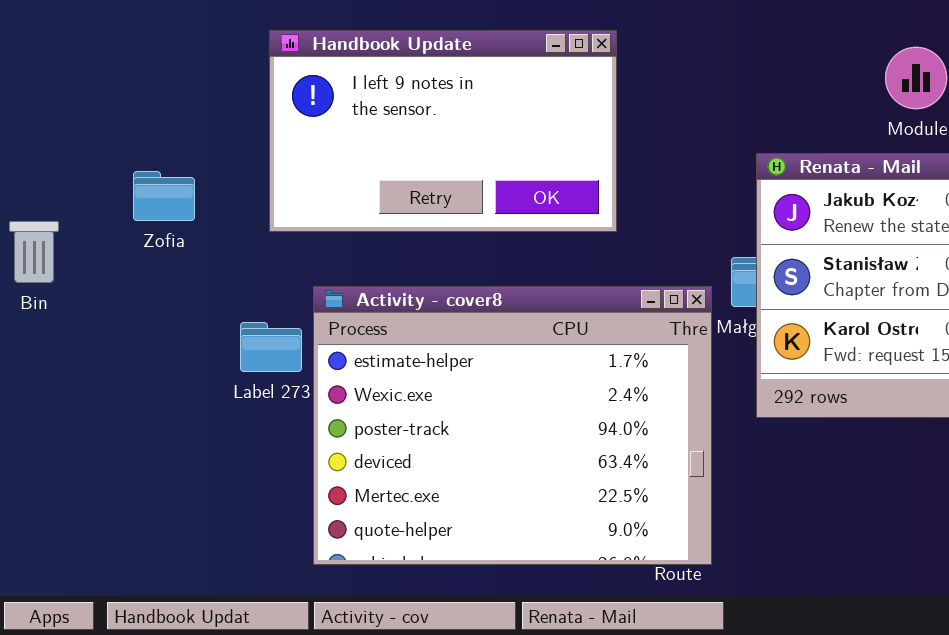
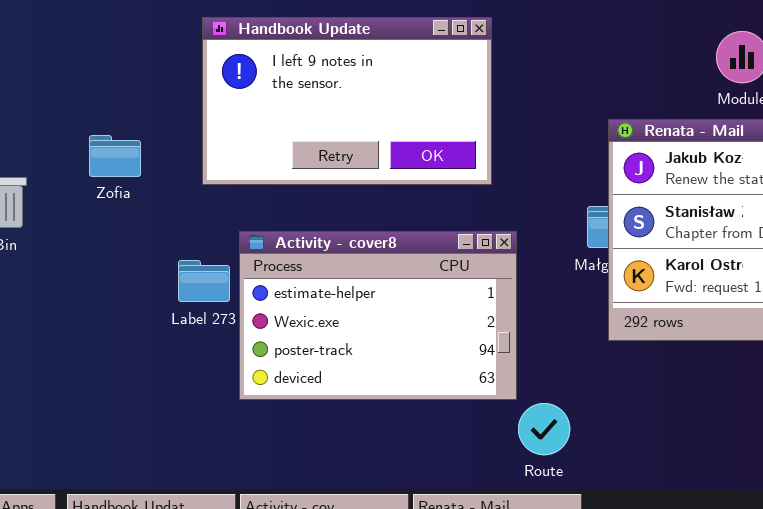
Activity - cover8: [313,286,712,565] -> [239,231,517,400], resized

